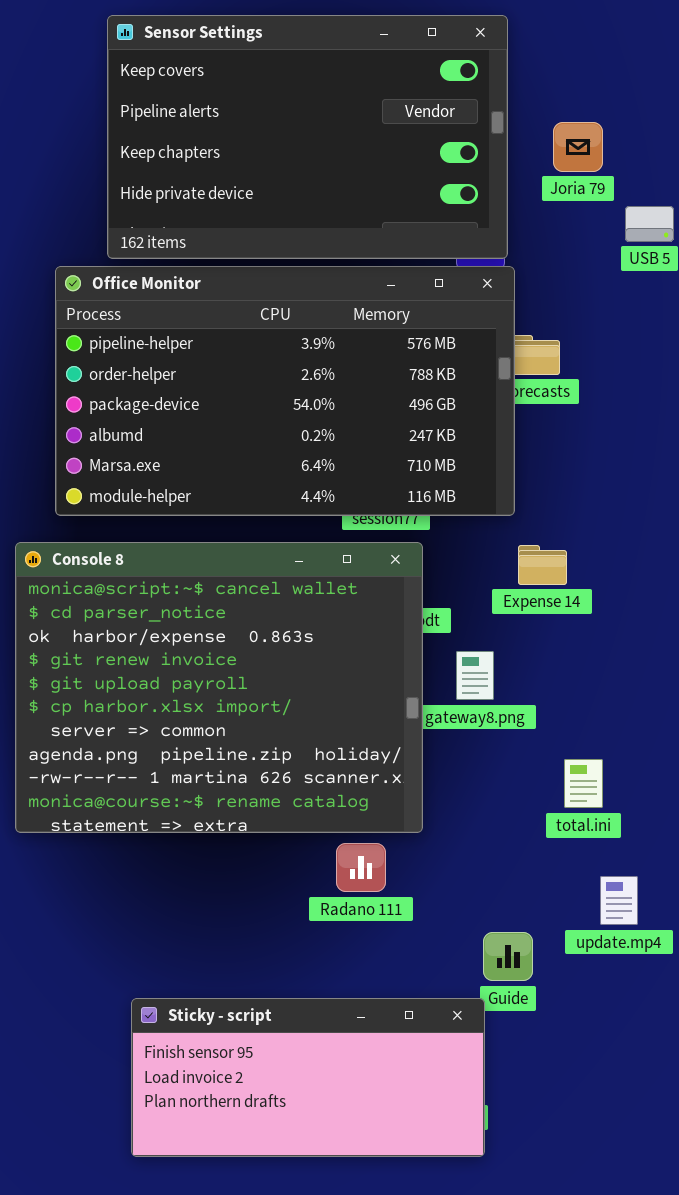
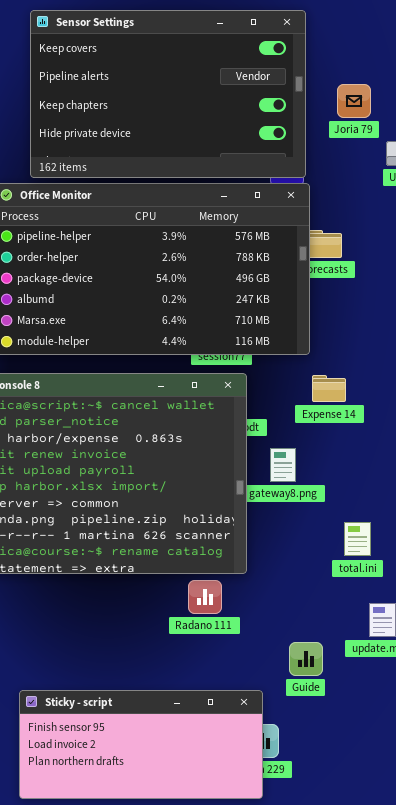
Sticky - script: [131,998,485,1157] -> [19,690,263,799], moved

